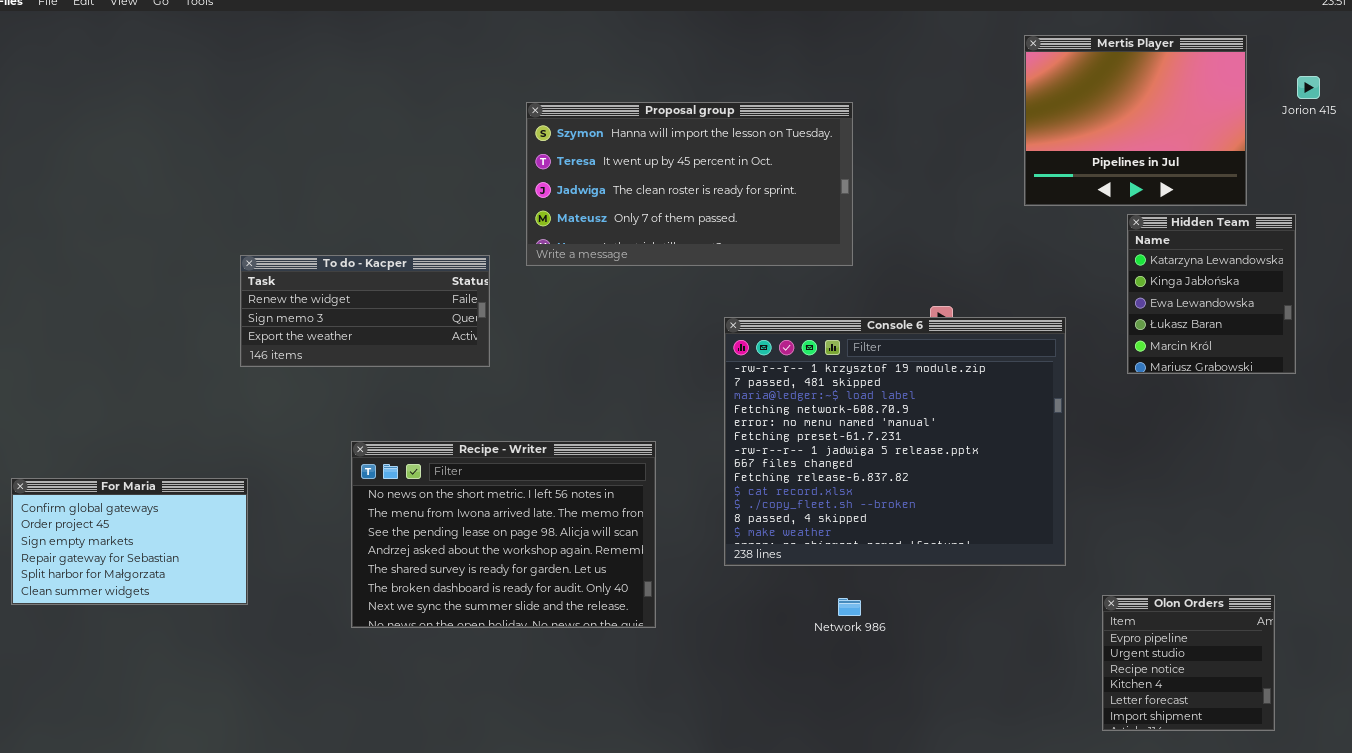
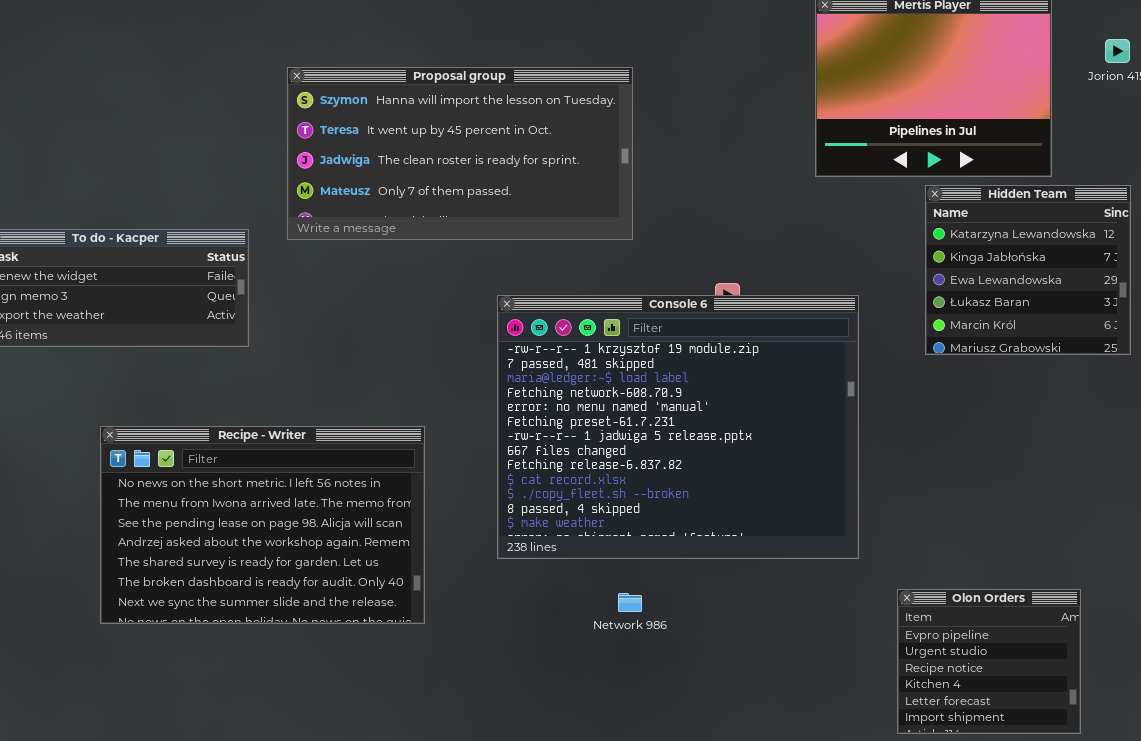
Hidden Team: [1127,214,1296,374] -> [925,185,1131,355], resized

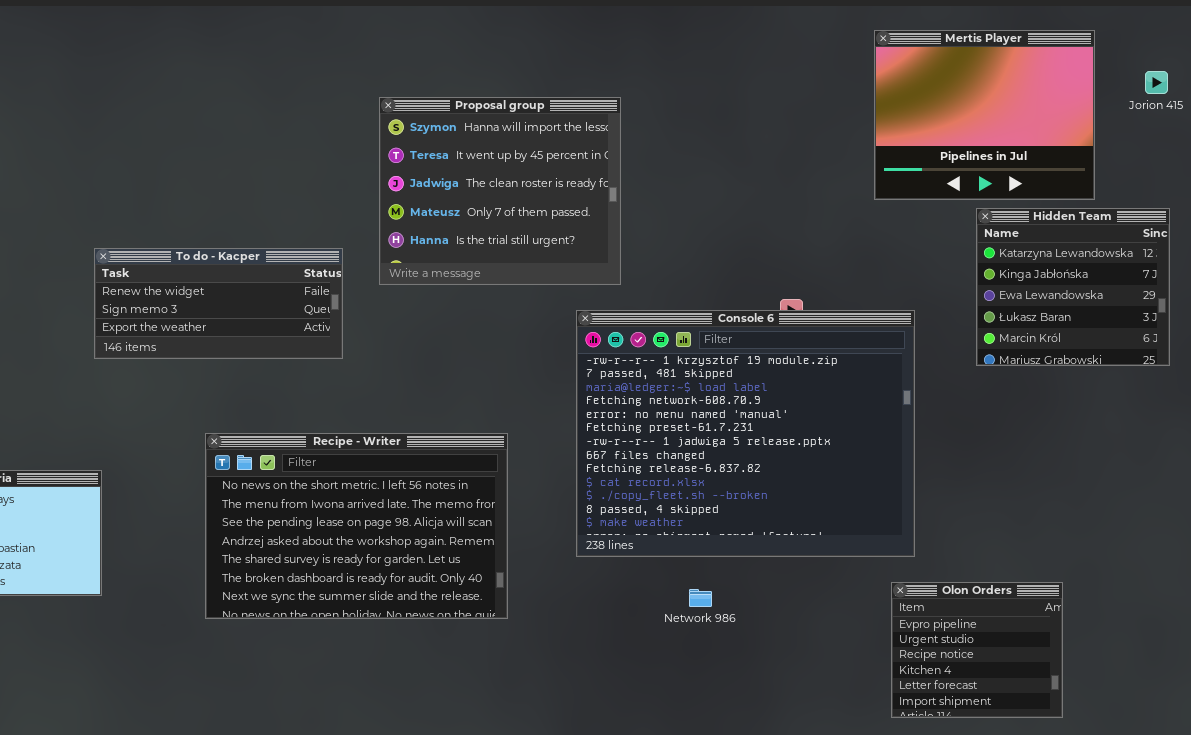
Proposal group: [287,67,633,240] -> [379,97,621,285], resized
Olon Orders: [897,589,1081,734] -> [891,582,1063,718], moved

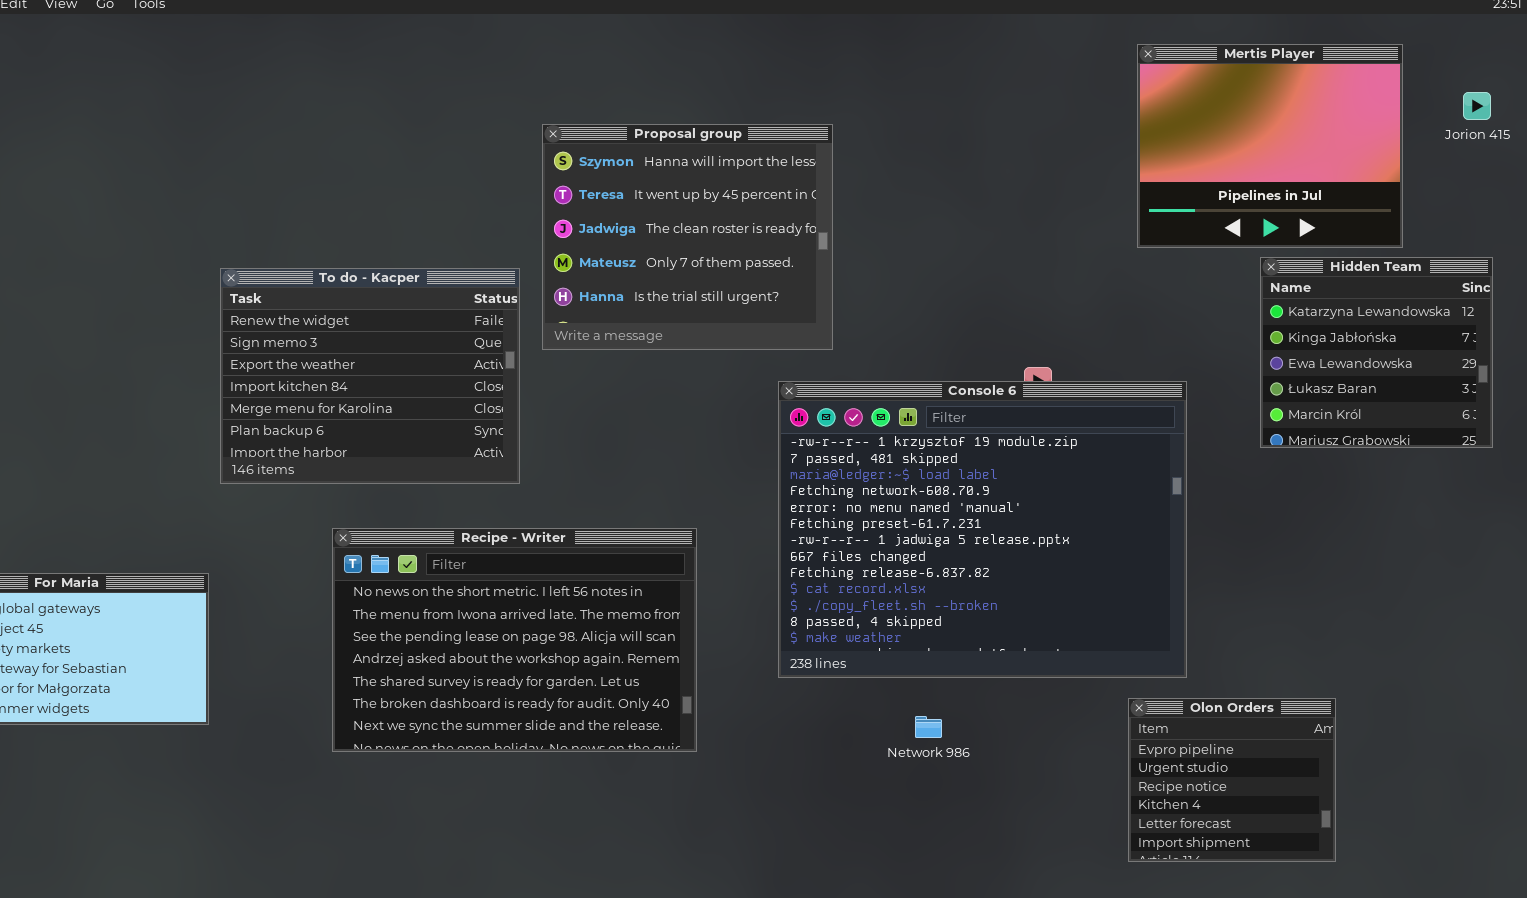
To do - Kacper: [94,248,343,359] -> [220,268,520,484], moved, resized
Olon Orders: [891,582,1063,718] -> [1128,698,1336,862], moved

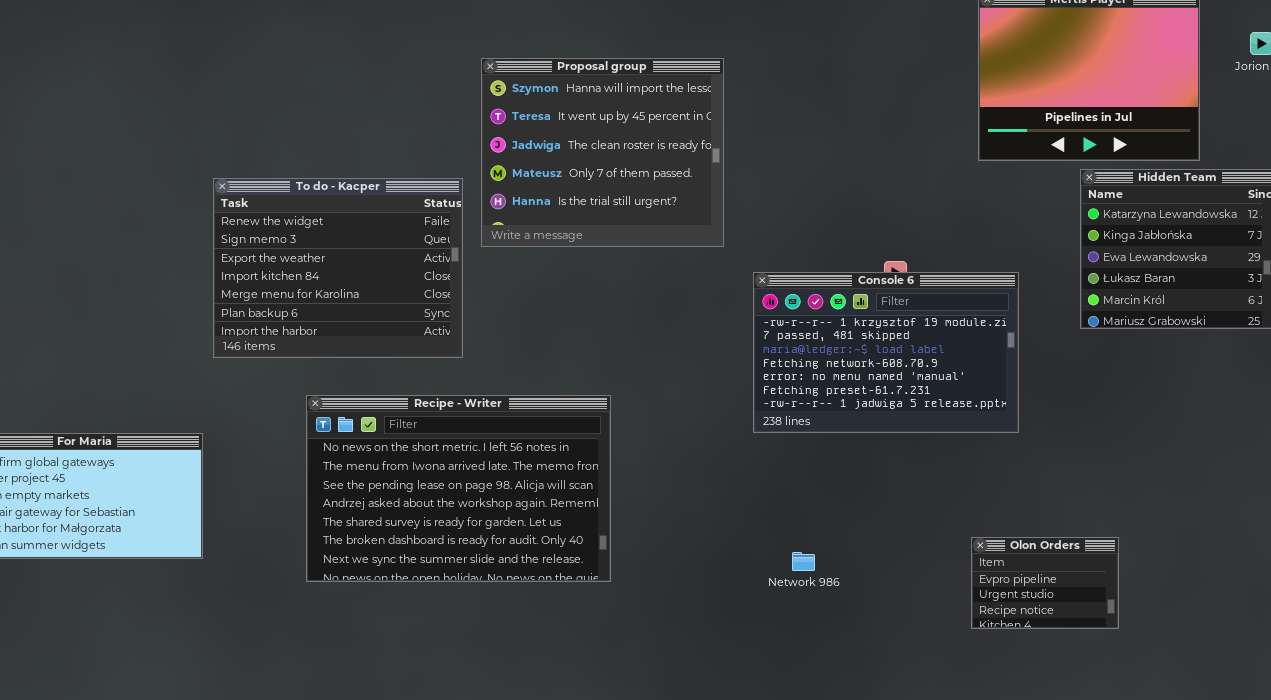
Console 6: [778,381,1187,678] -> [753,272,1019,433], resized
Olon Orders: [1128,698,1336,862] -> [971,537,1119,629], resized

